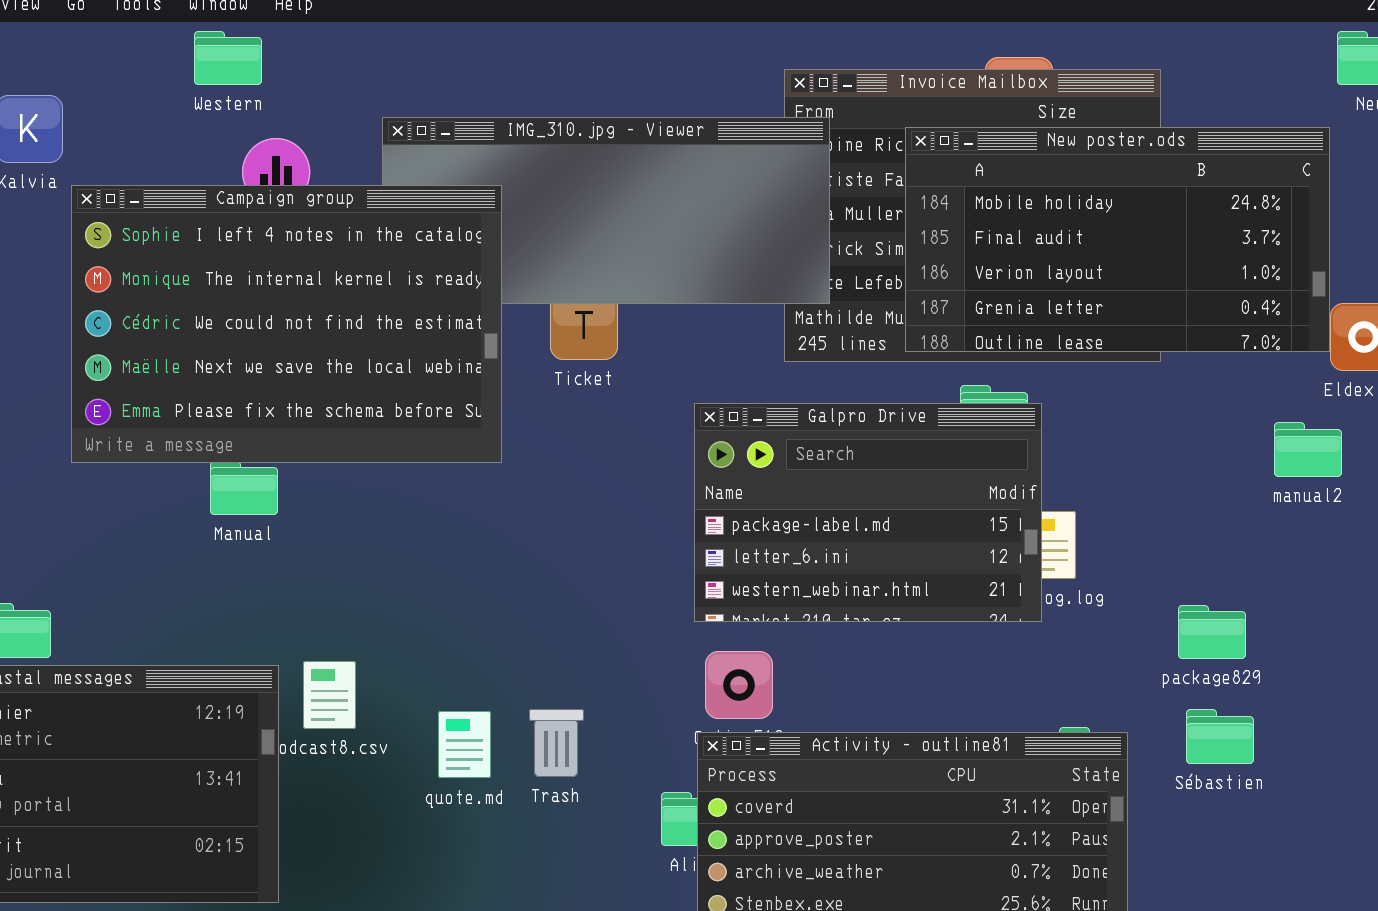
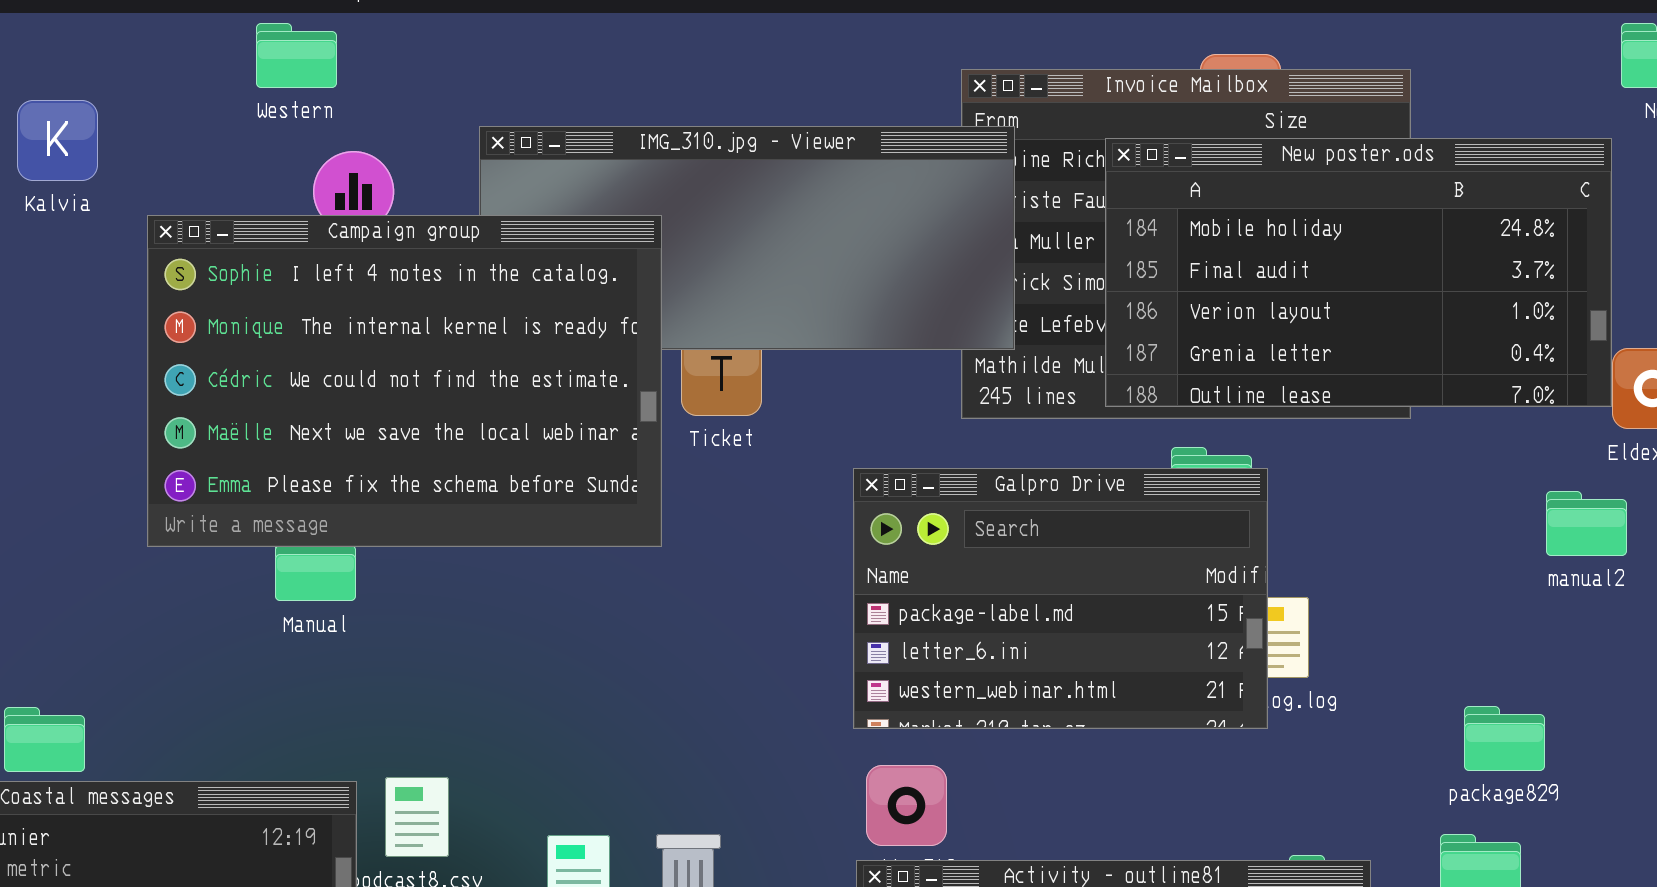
Campaign group: [71,185,502,463] -> [147,215,662,547], moved
package829: [1178,605,1246,659] -> [1464,706,1545,771], moved

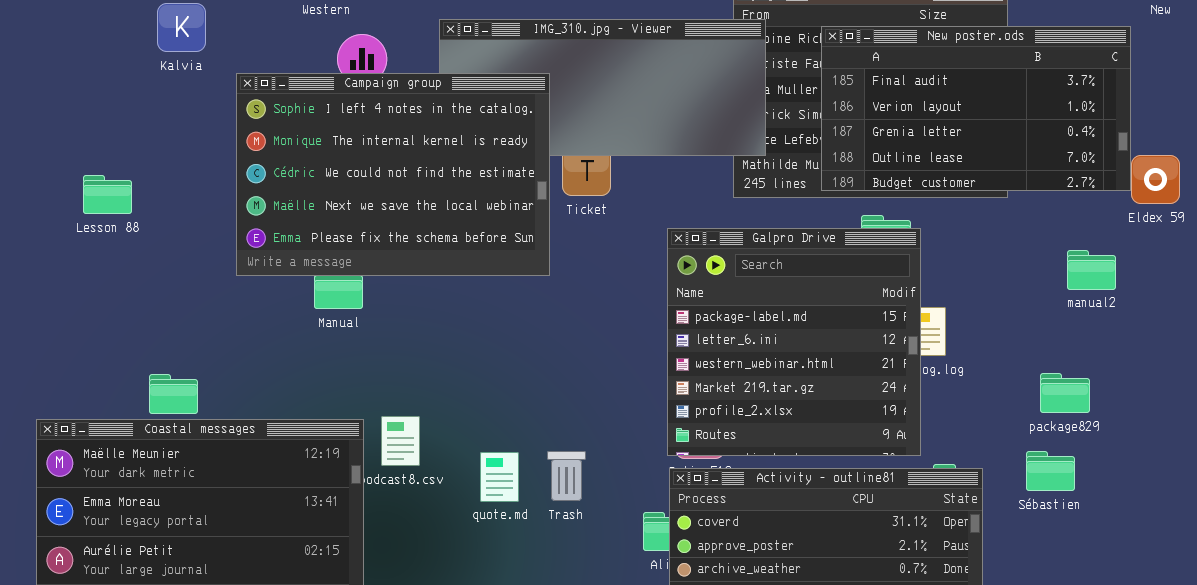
New poster.ods: [1105,138,1612,407] -> [821,26,1131,191], scrolled down 1 row
Galpro Drive: [853,468,1268,729] -> [667,228,921,456], resized
manual2: [1546,491,1627,556] -> [1067,250,1116,290], moved

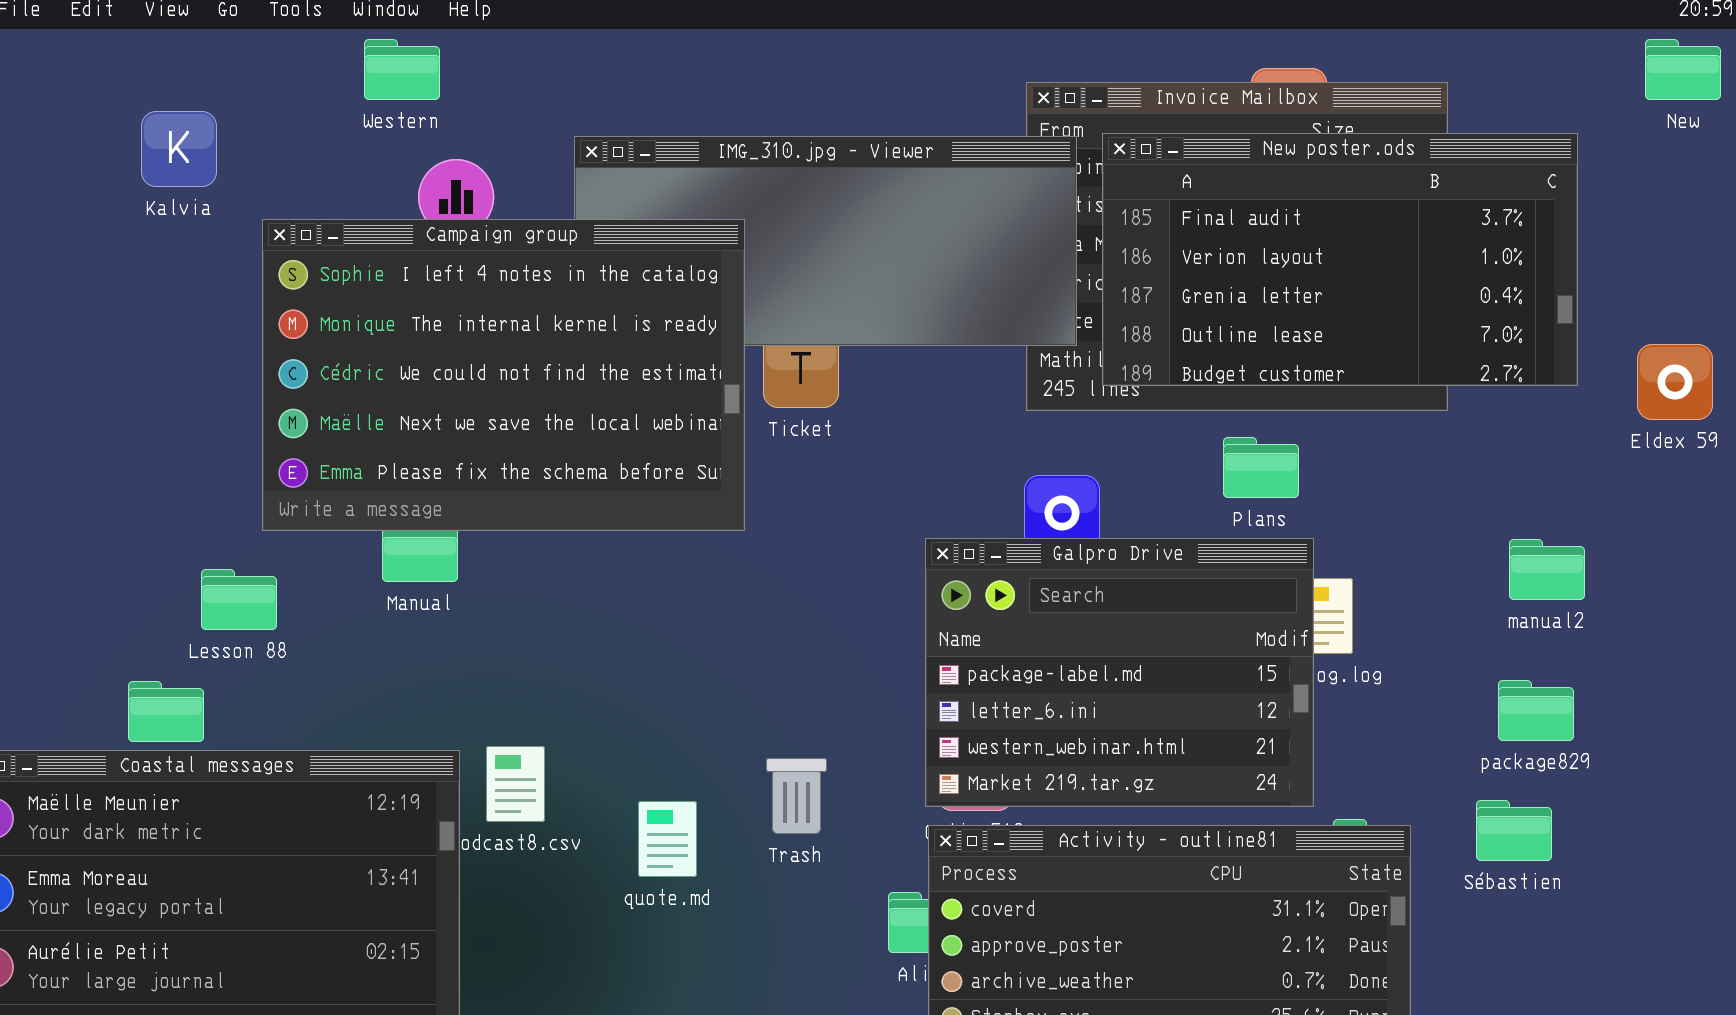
New poster.ods: [821,26,1131,191] -> [1102,133,1578,386], moved
Lesson 88: [83,175,132,214] -> [201,569,277,630], moved
Galpro Drive: [667,228,921,456] -> [925,538,1314,807], resized
manual2: [1067,250,1116,290] -> [1509,539,1585,600], moved
Trash: [547,451,586,501] -> [766,758,827,834], moved

